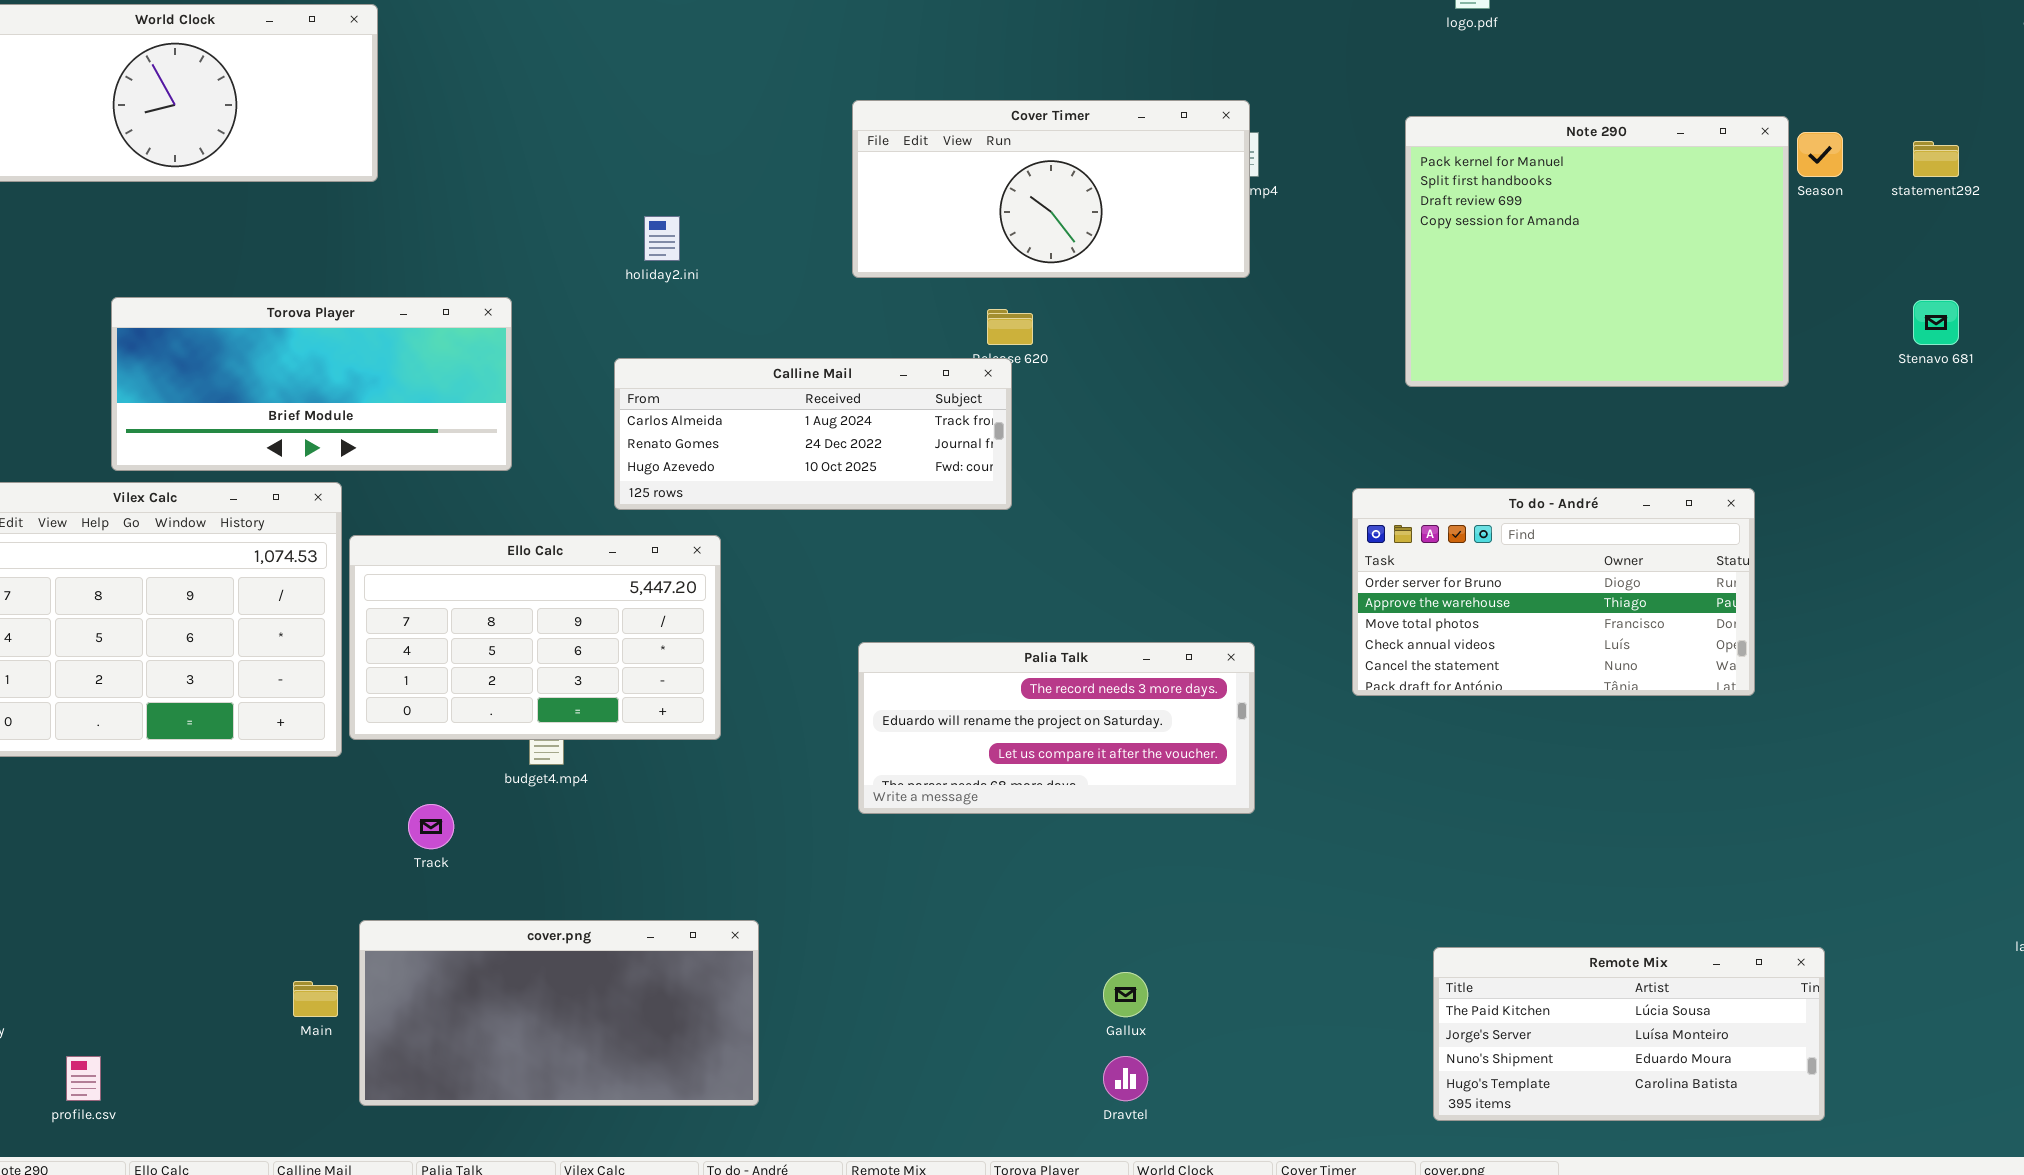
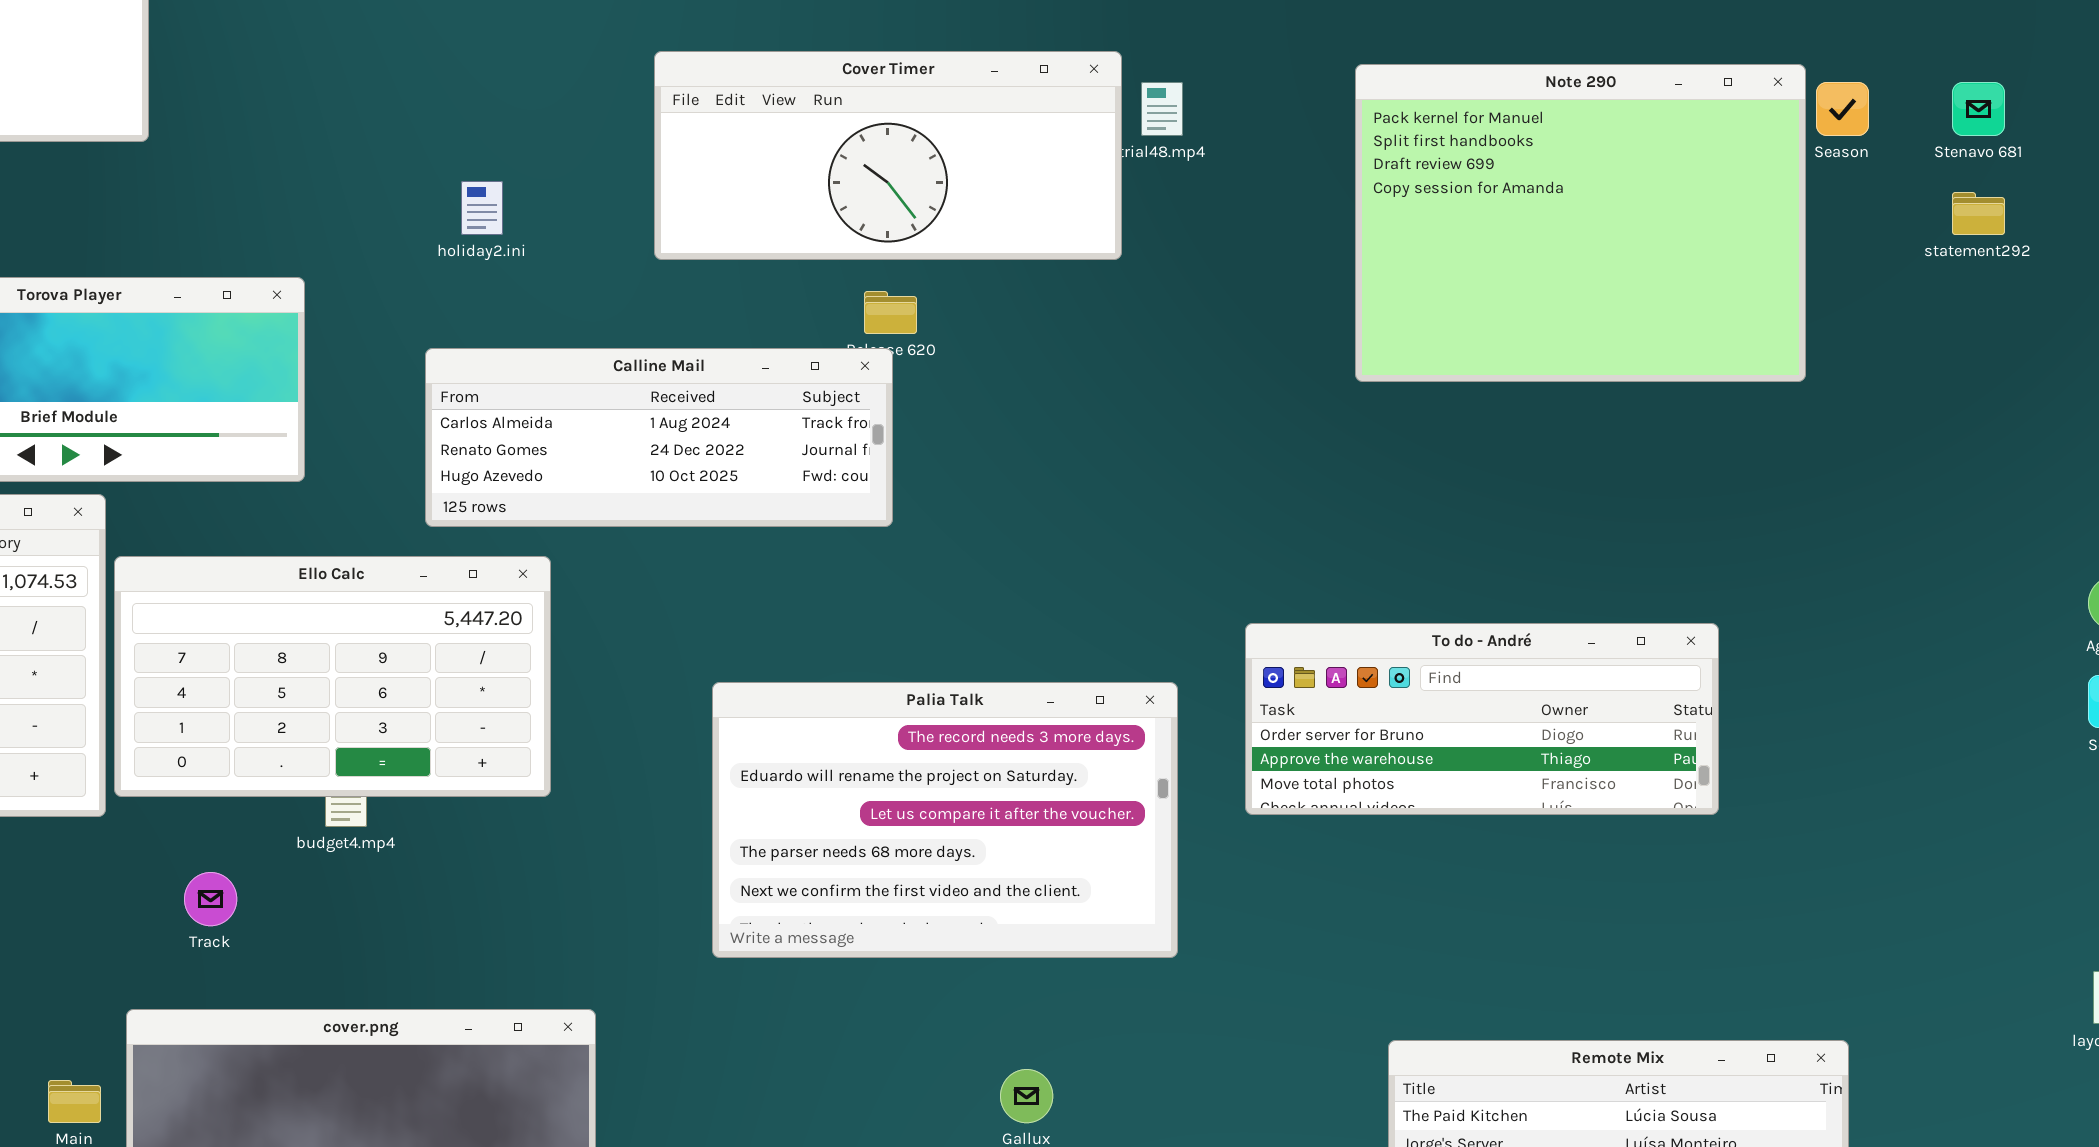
Cover Timer: [852,100,1250,278] -> [654,51,1122,260], moved
statement292: [1913,141,1959,177] -> [1952,192,2005,235], moved
Stenavo 681: [1913,300,1959,345] -> [1952,82,2005,136], moved
To do - André: [1352,488,1755,696] -> [1245,623,1719,815], moved, resized
Palia Talk: [858,642,1255,814] -> [712,682,1178,958], resized

